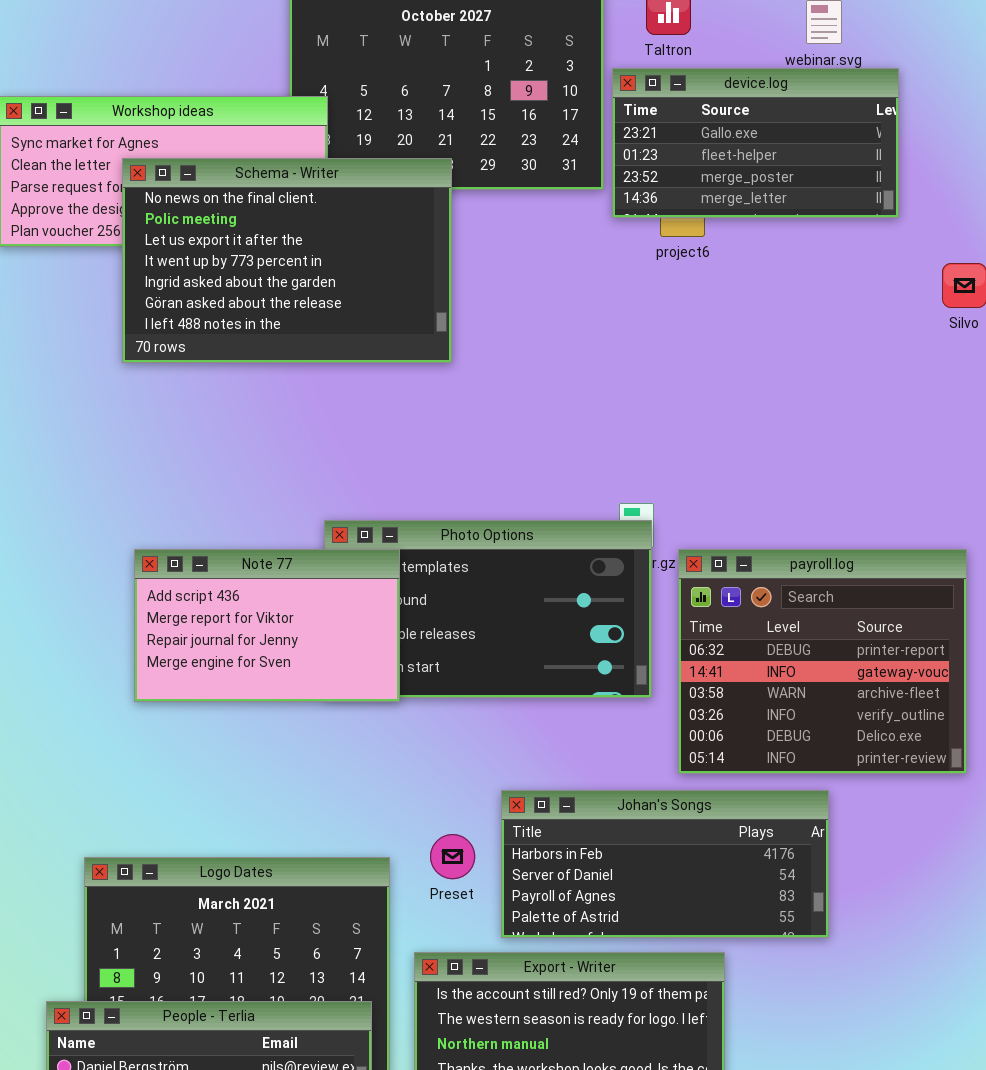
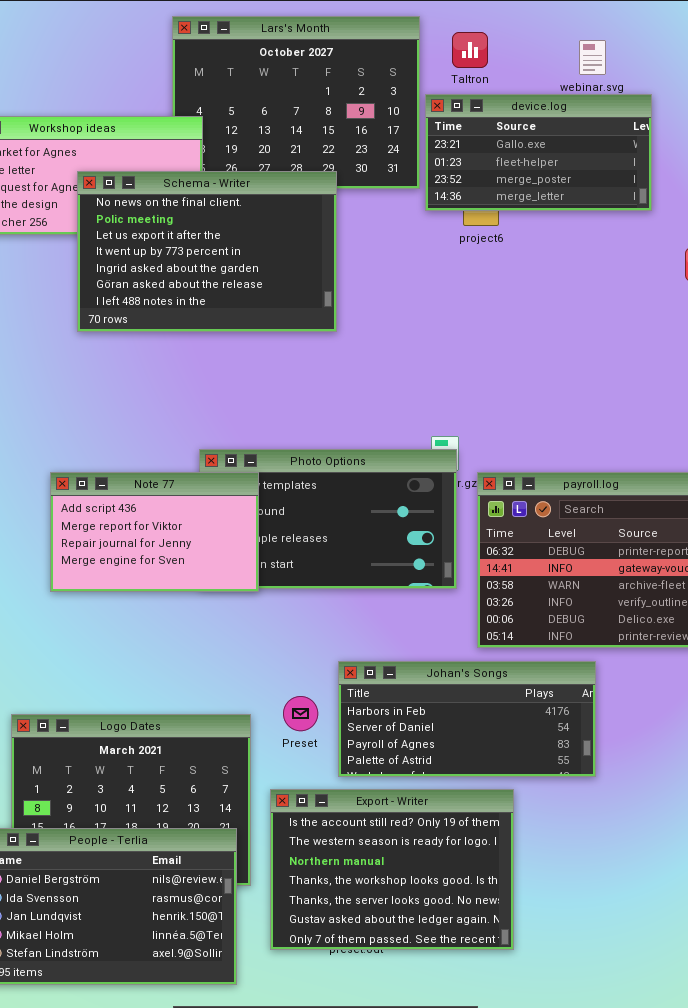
Schema - Writer: [122,158,452,363] -> [77,171,337,332], moved

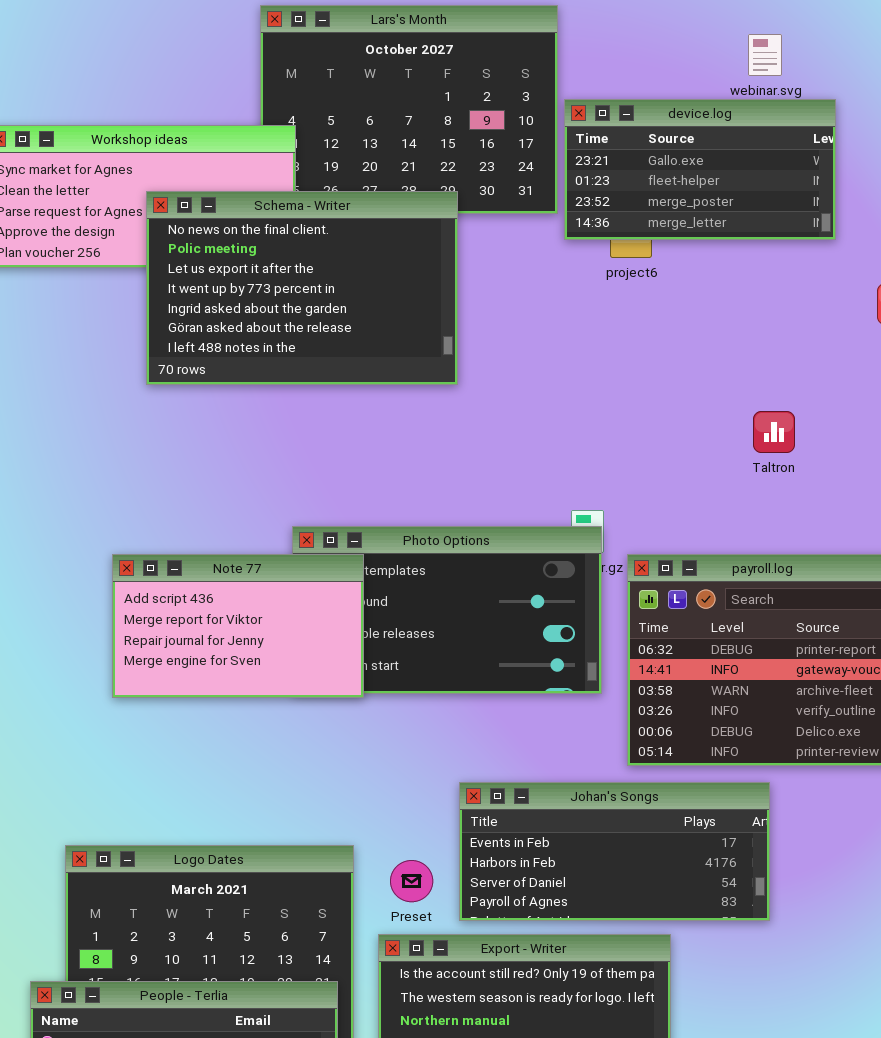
Taltron: [452,32,488,68] -> [753,411,795,453], moved
Johan's Songs: [338,661,596,777] -> [459,782,770,921], scrolled up 1 row
Preset: [283,696,318,731] -> [390,860,433,902], moved

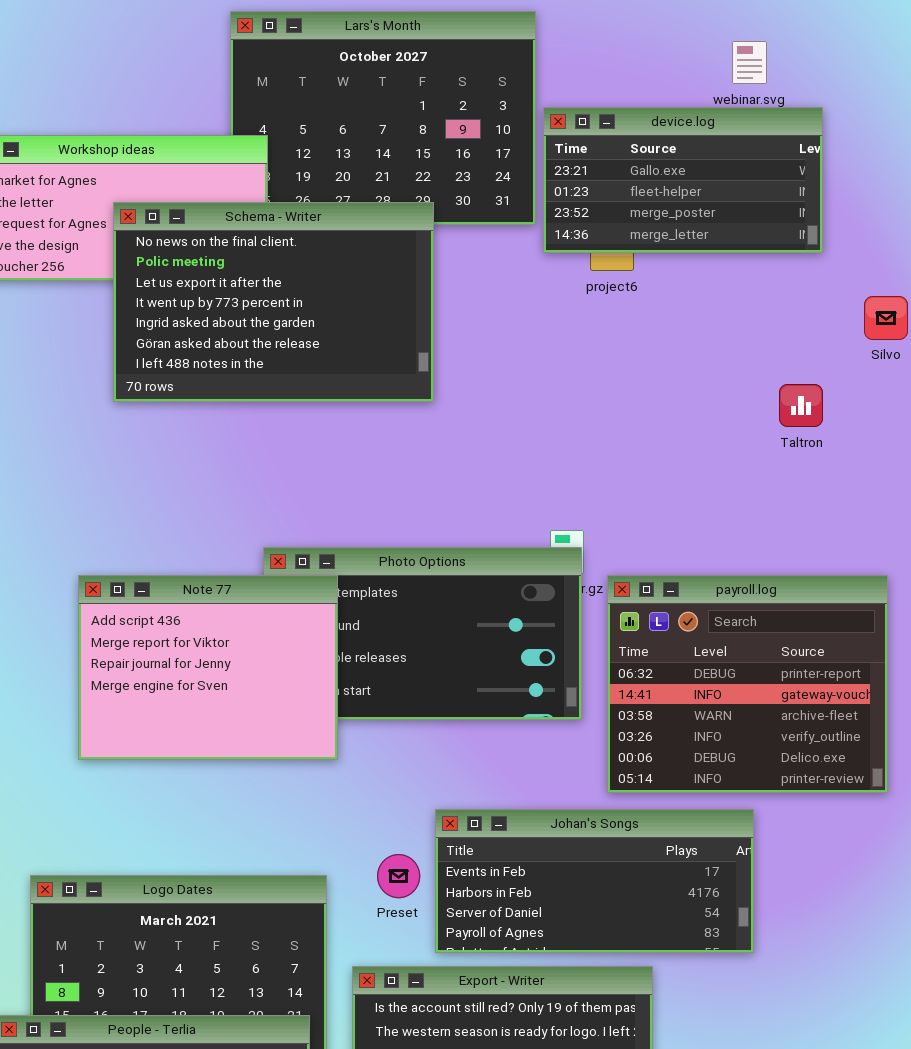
Taltron: [753,411,795,453] -> [779,384,823,427], moved
Note 77: [112,554,364,698] -> [78,575,338,760], resized
Preset: [390,860,433,902] -> [377,854,420,898], moved

